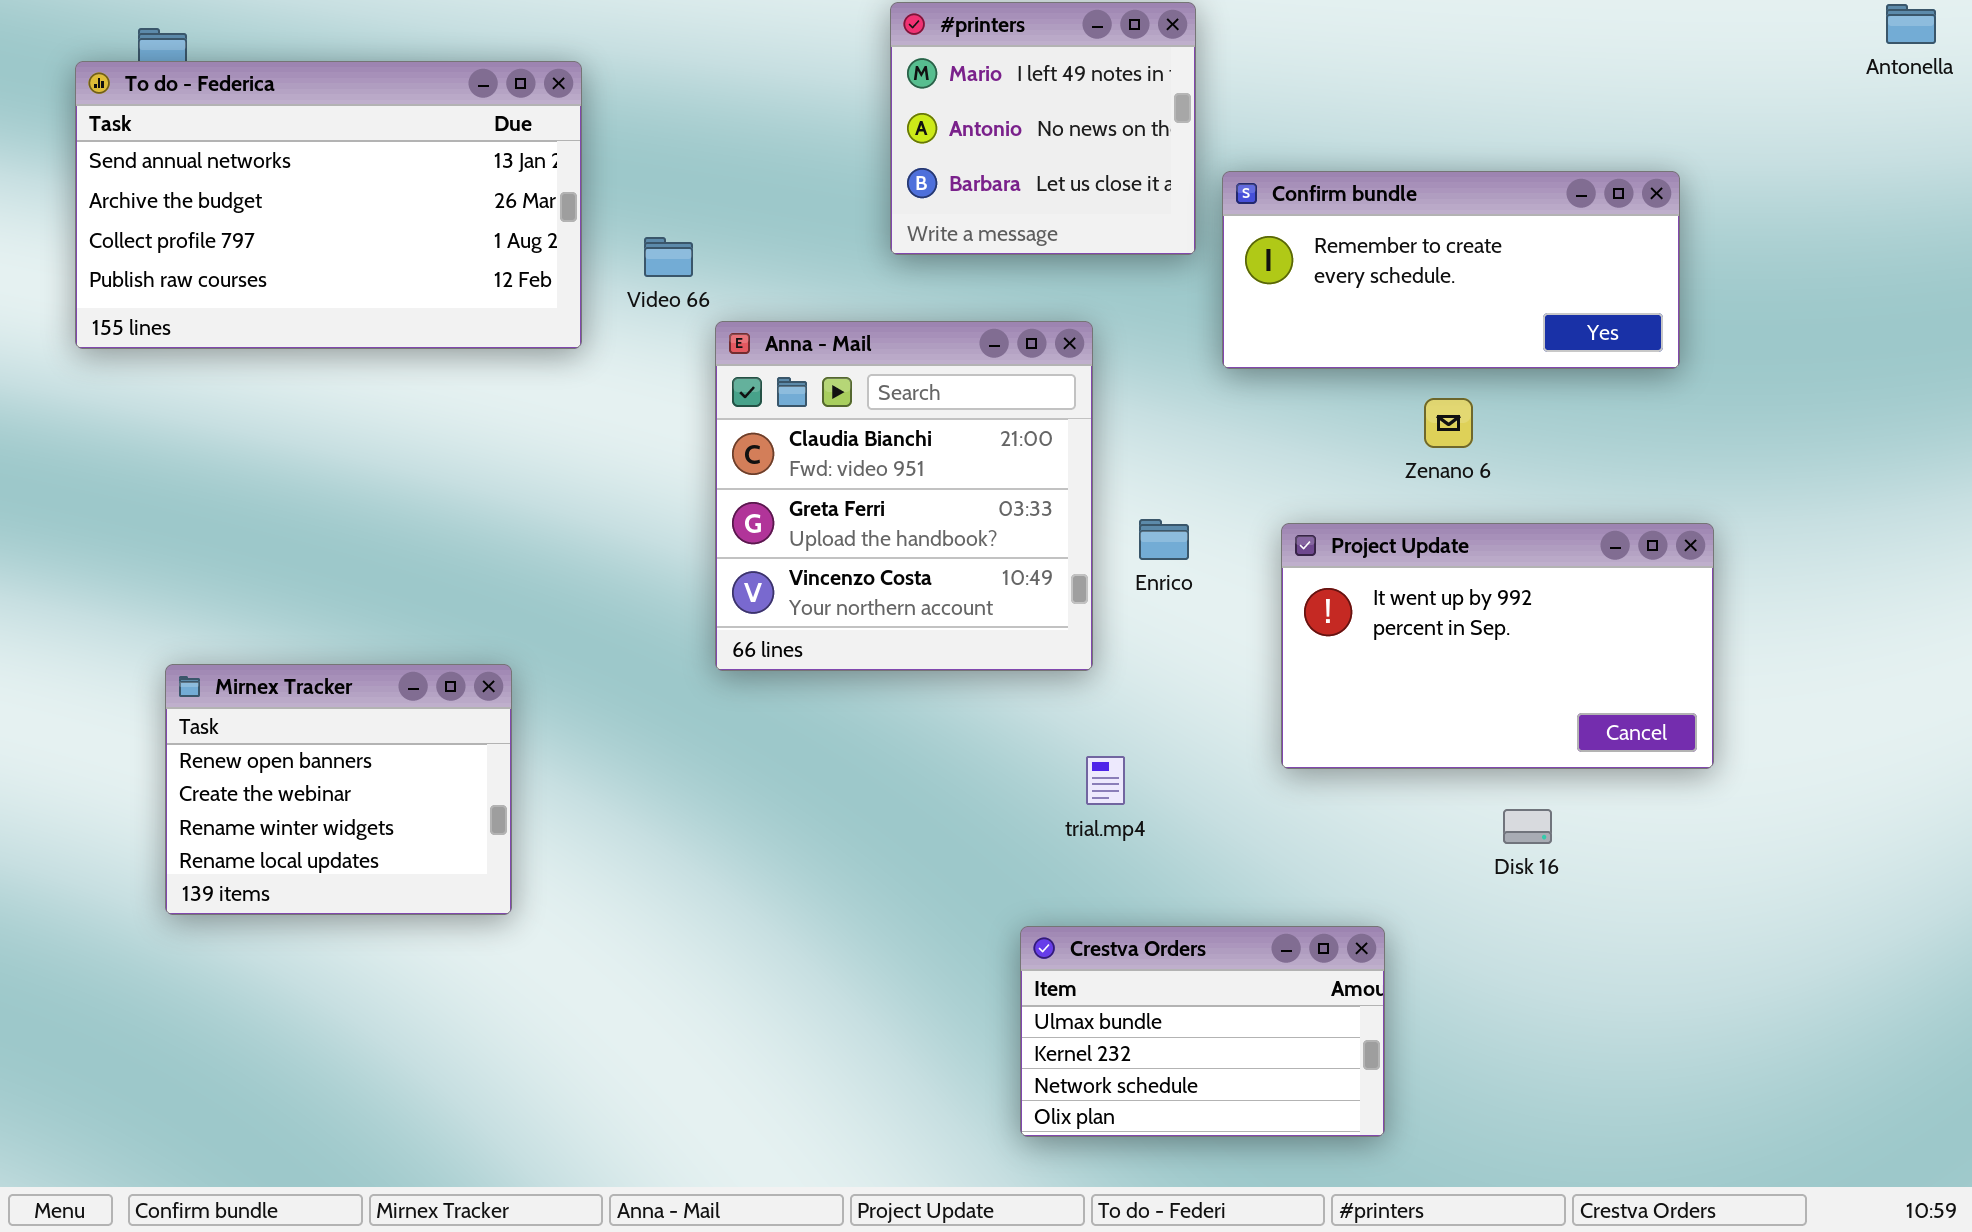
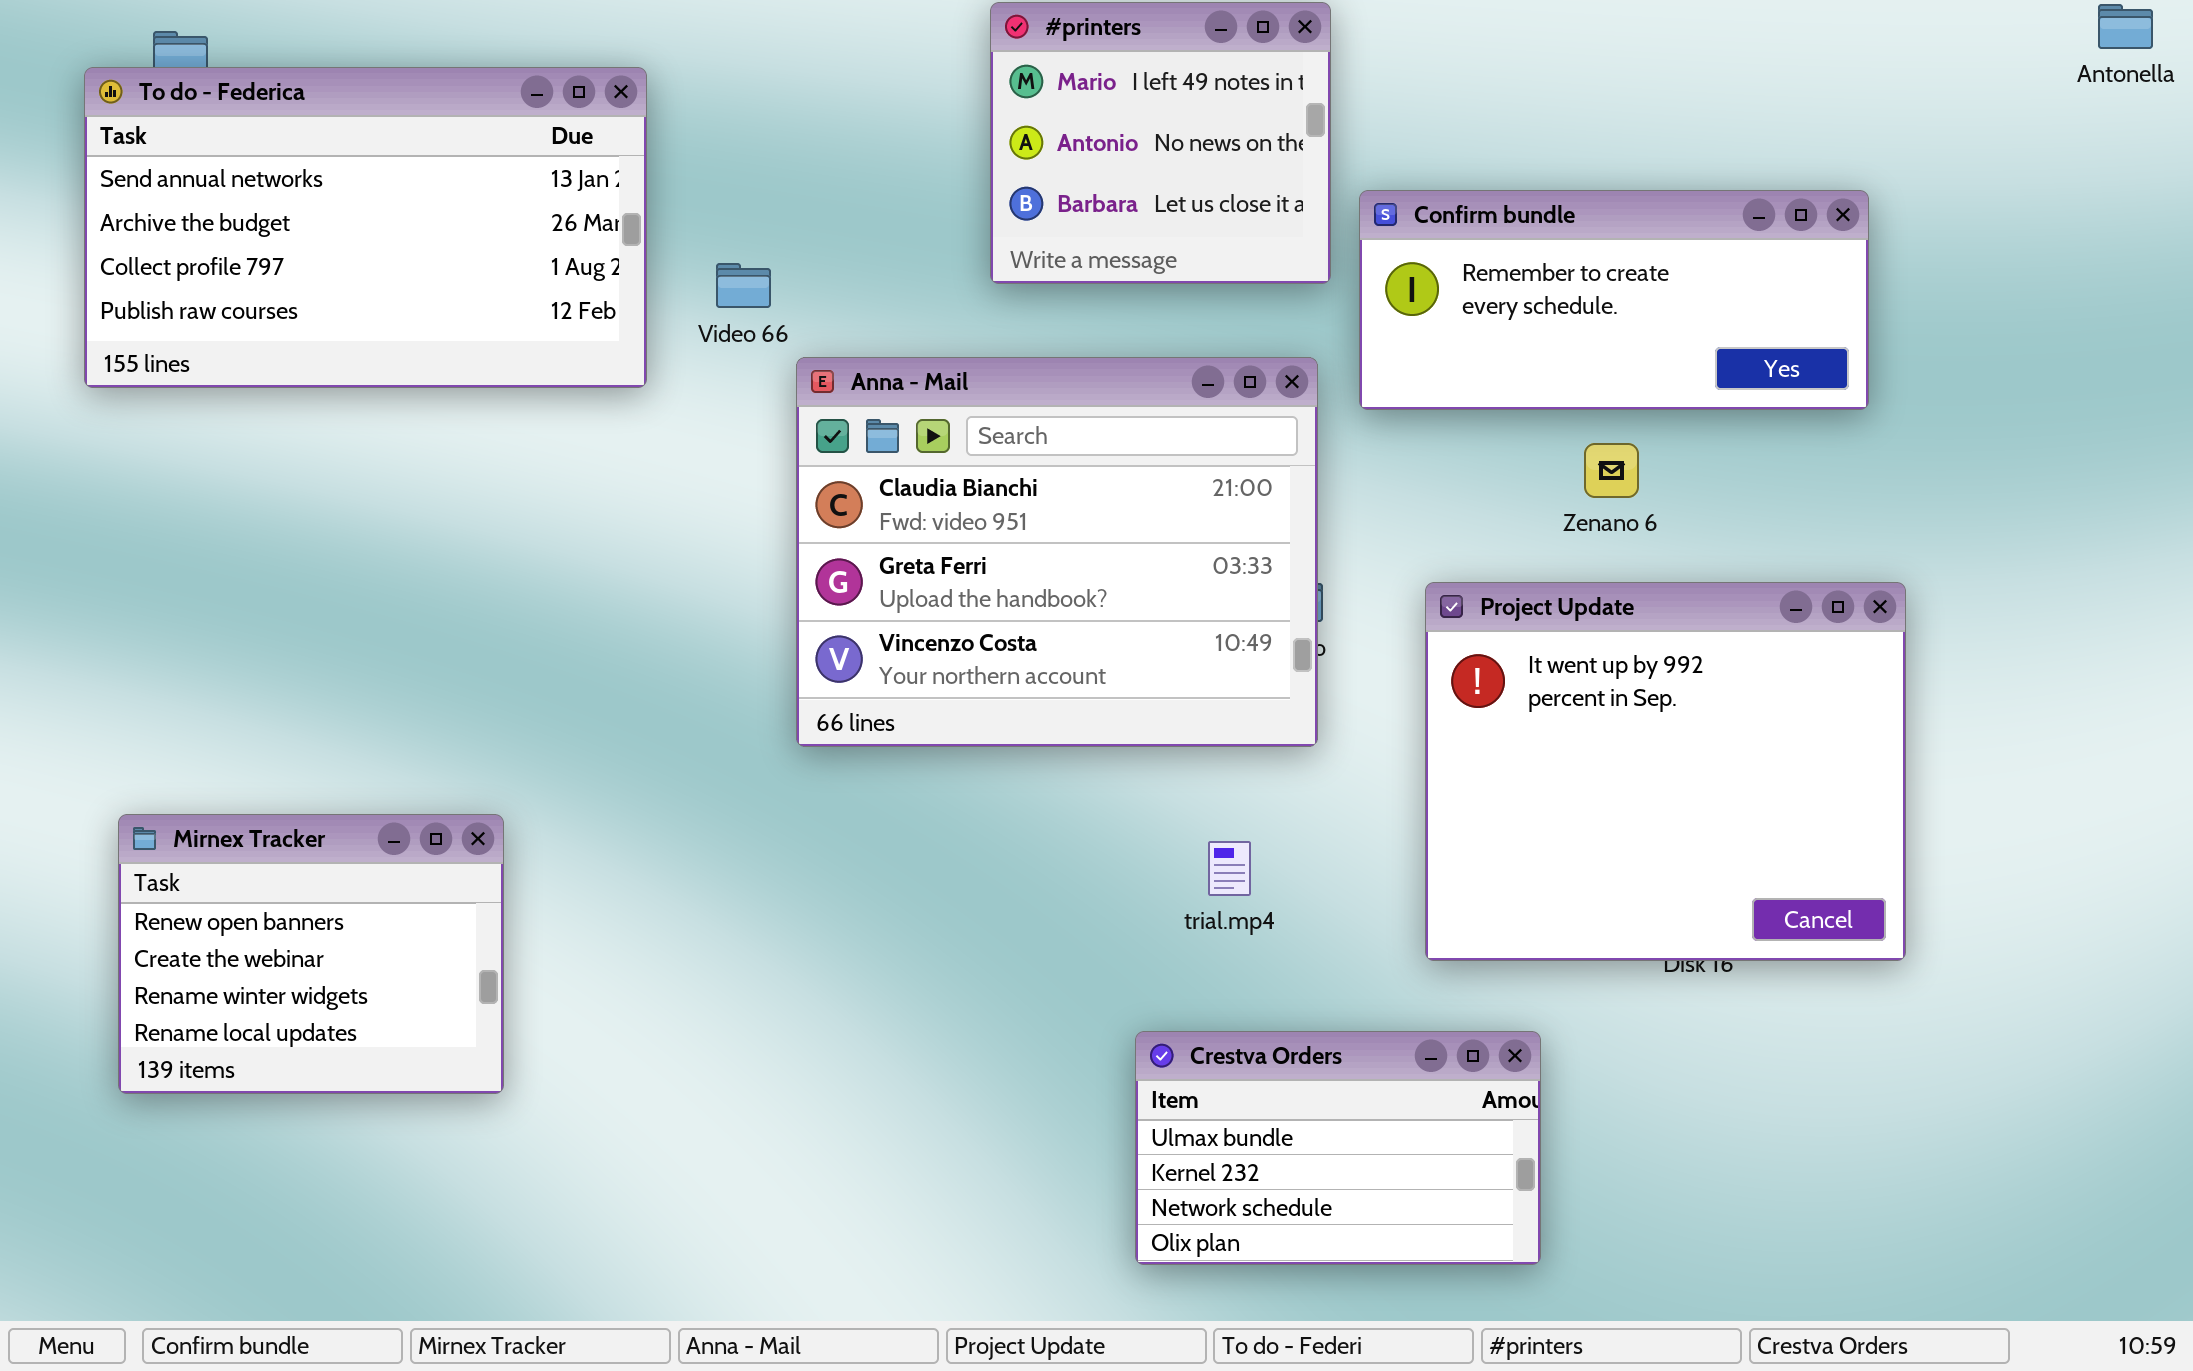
Anna - Mail: [715,321,1093,671] -> [796,357,1318,747], resized
Project Update: [1281,523,1714,769] -> [1425,582,1906,961], resized
Mirnex Tracker: [165,664,512,915] -> [118,814,504,1094], moved

